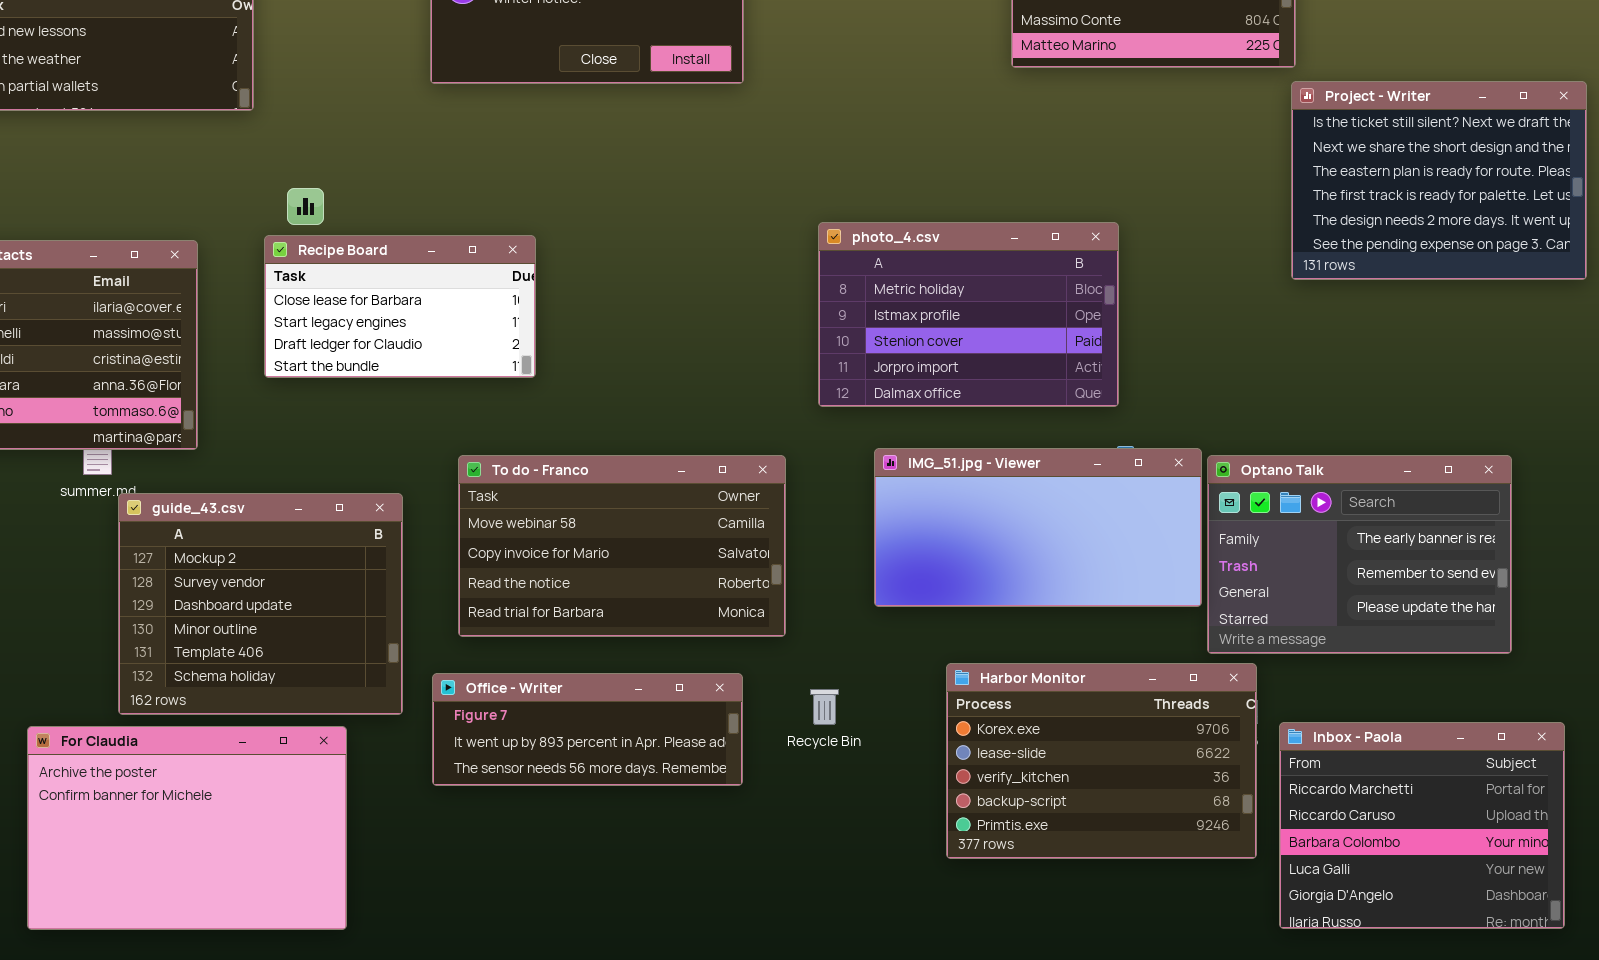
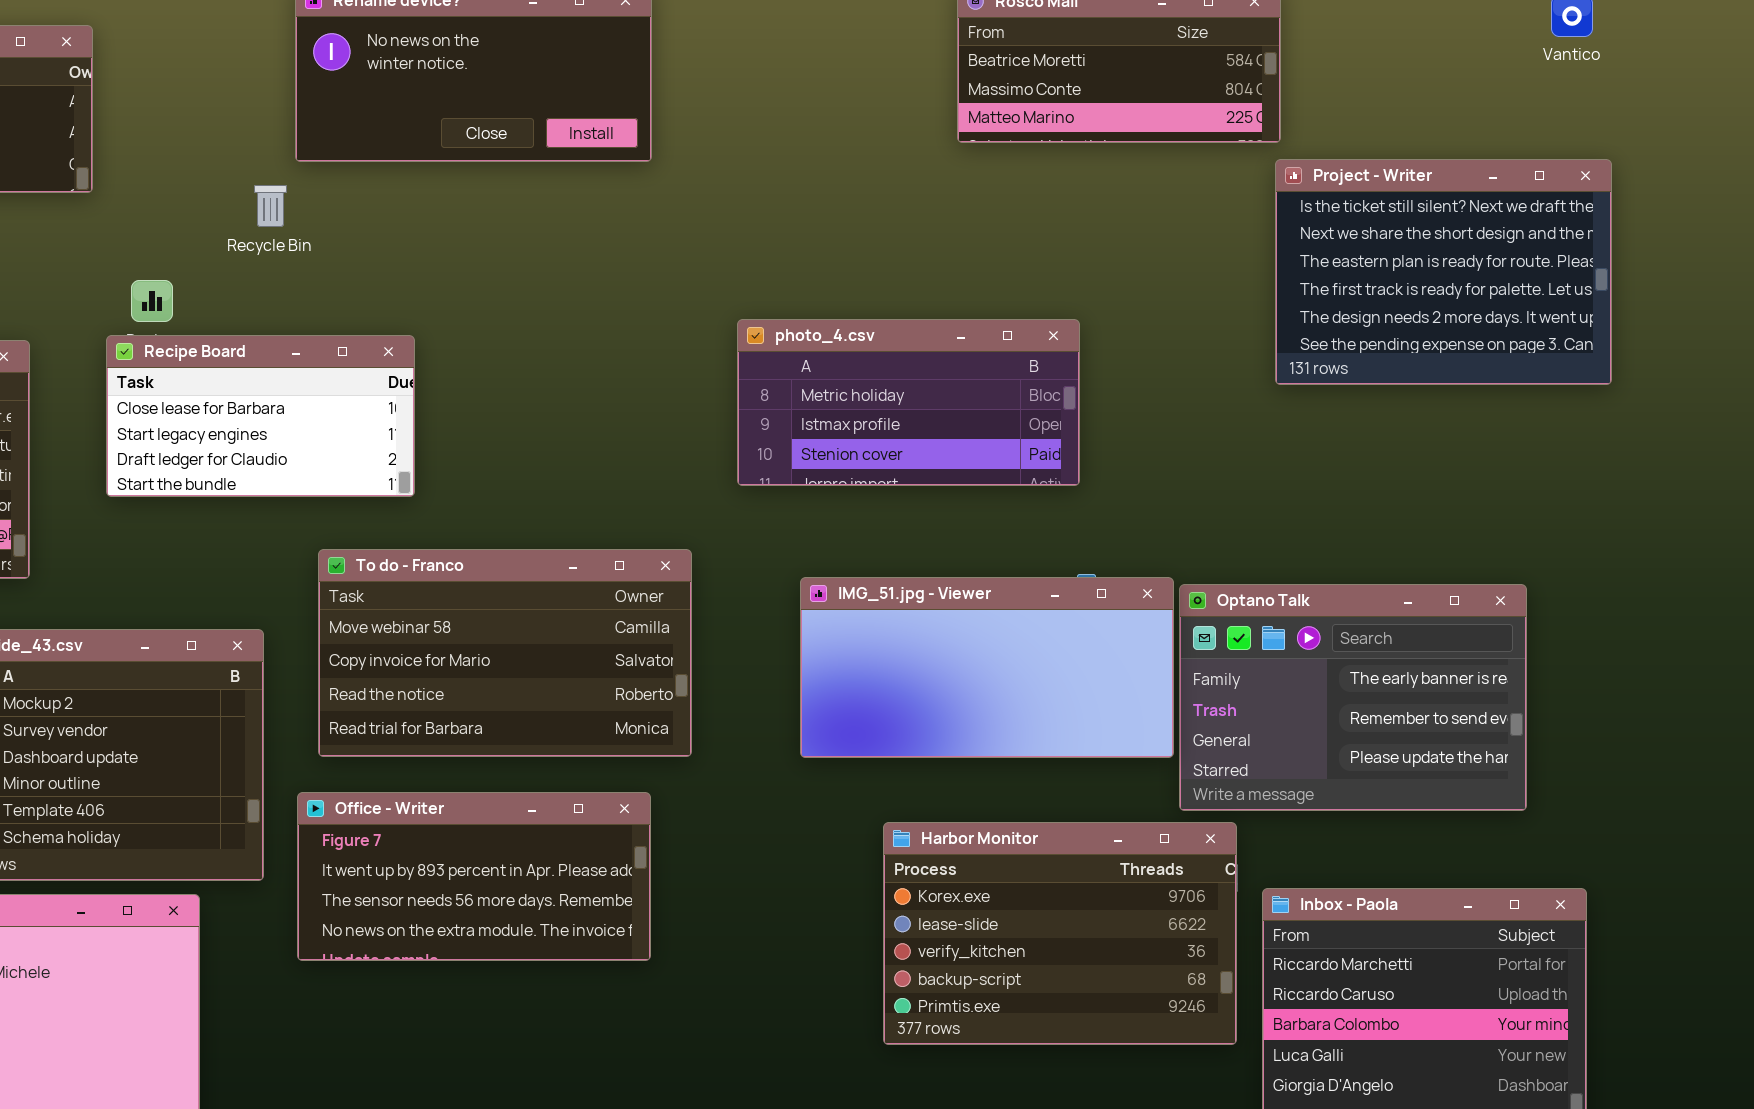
photo_4.csv: [818,222,1119,407] -> [737,319,1080,486], resized
To do - Franco: [458,455,786,637] -> [318,549,692,757], moved
Office - Writer: [432,673,743,786] -> [297,792,651,961], resized
Recycle Bin: [810,689,839,725] -> [254,185,287,227], moved

